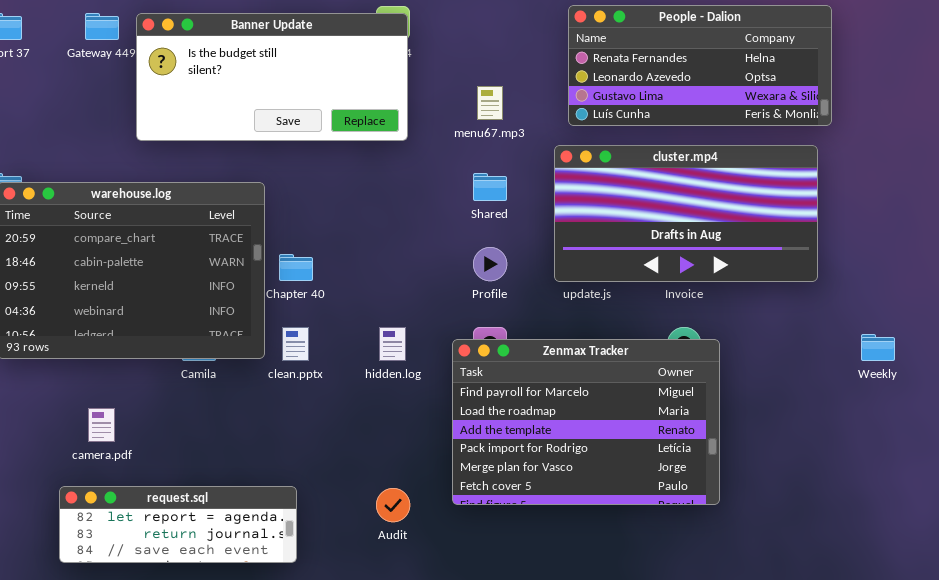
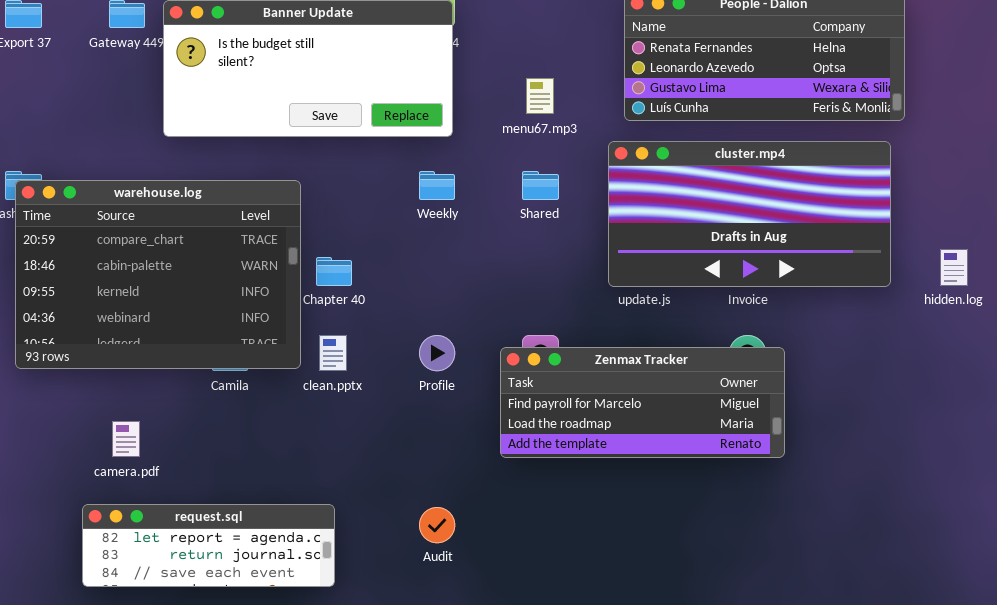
Profile: [473,247,507,281] -> [419,335,455,371], moved
hidden.log: [379,327,406,361] -> [940,249,968,286], moved
Weekly: [861,334,895,361] -> [419,171,455,200], moved
Zenmax Tracker: [452,339,720,505] -> [500,347,785,458], resized

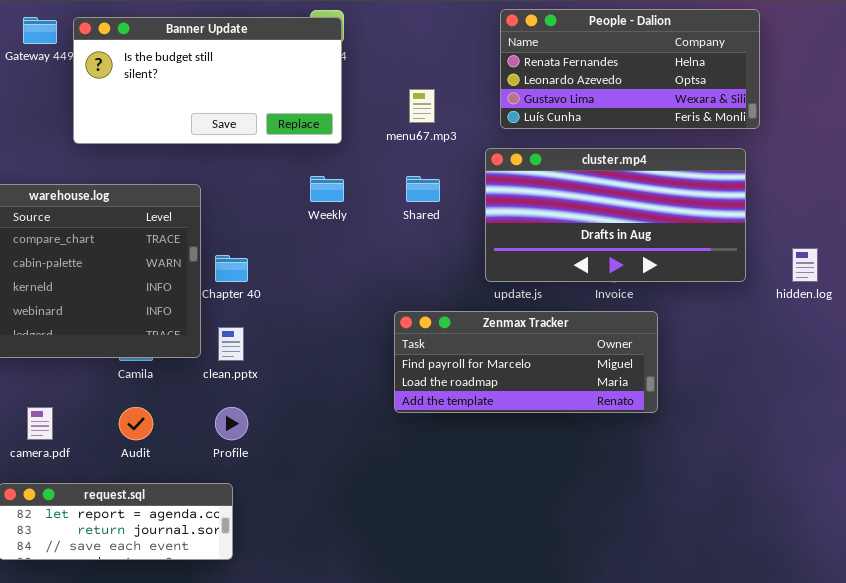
Profile: [419,335,455,371] -> [215,407,248,440], moved
Zenmax Tracker: [500,347,785,458] -> [394,311,658,413], moved
Audit: [419,507,455,543] -> [119,407,153,440], moved

